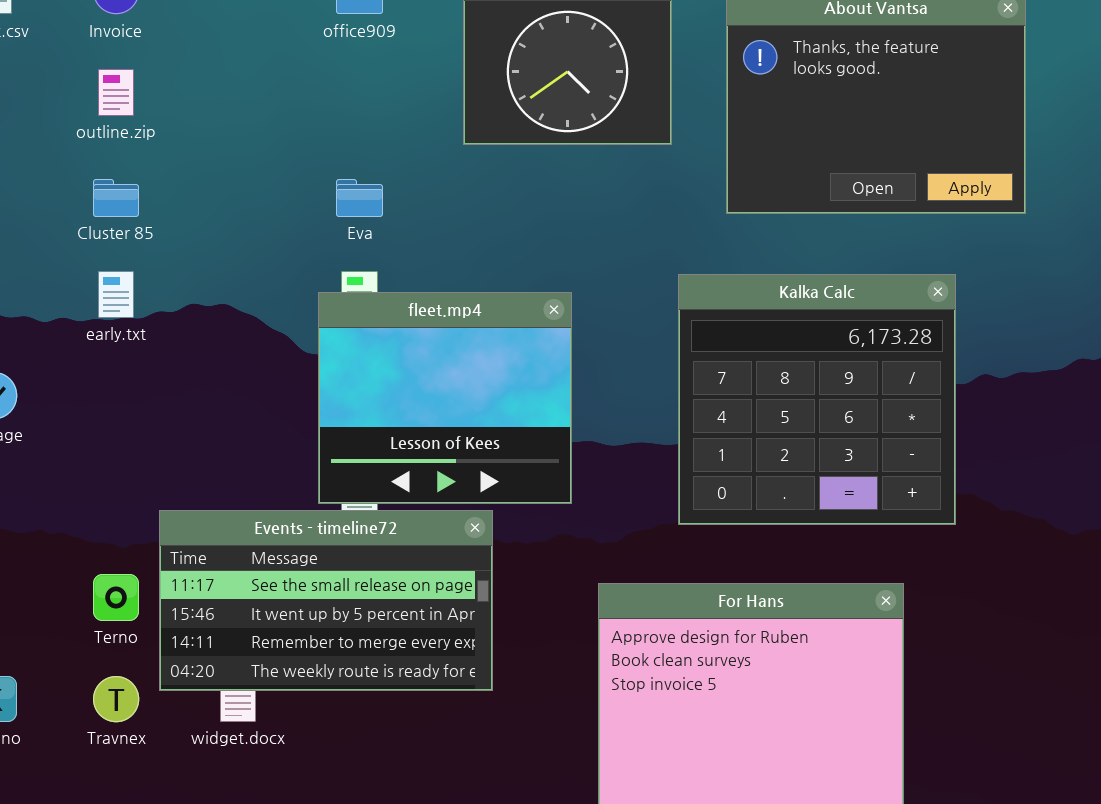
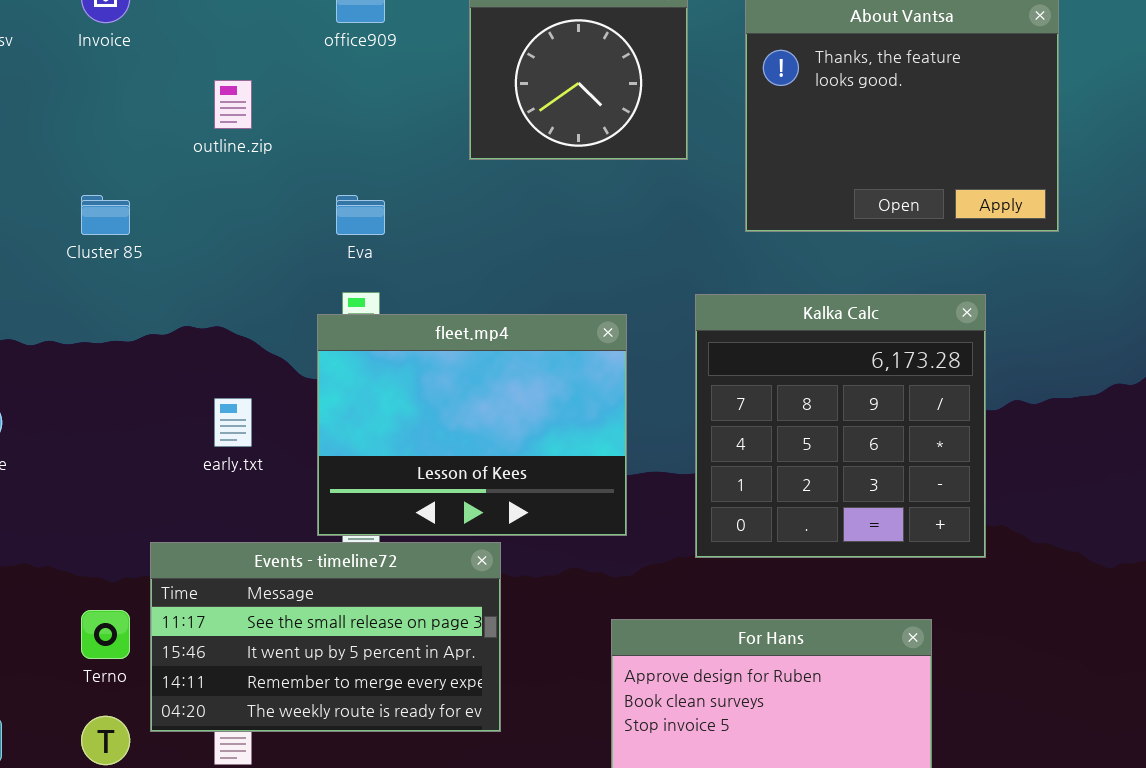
outline.zip: [98,69,134,116] -> [214,80,252,129], moved
early.txt: [98,271,134,318] -> [214,398,252,447], moved
fleet.mp4: [318,292,572,504] -> [317,314,627,536], resized

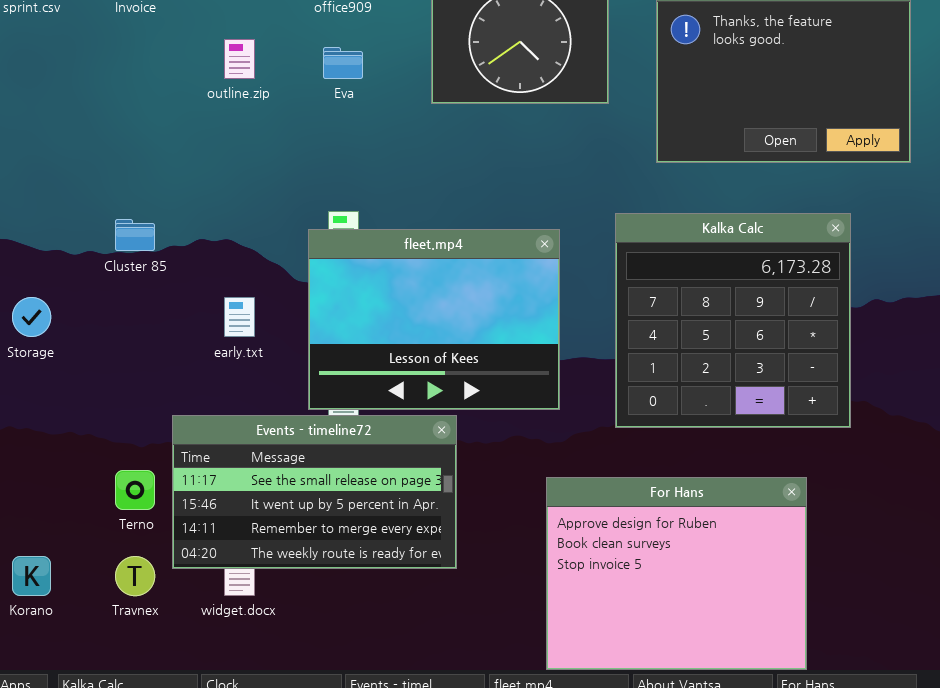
Cluster 85: [81,195,130,235] -> [115,219,155,251], moved
Eva: [336,195,385,235] -> [323,47,363,79], moved

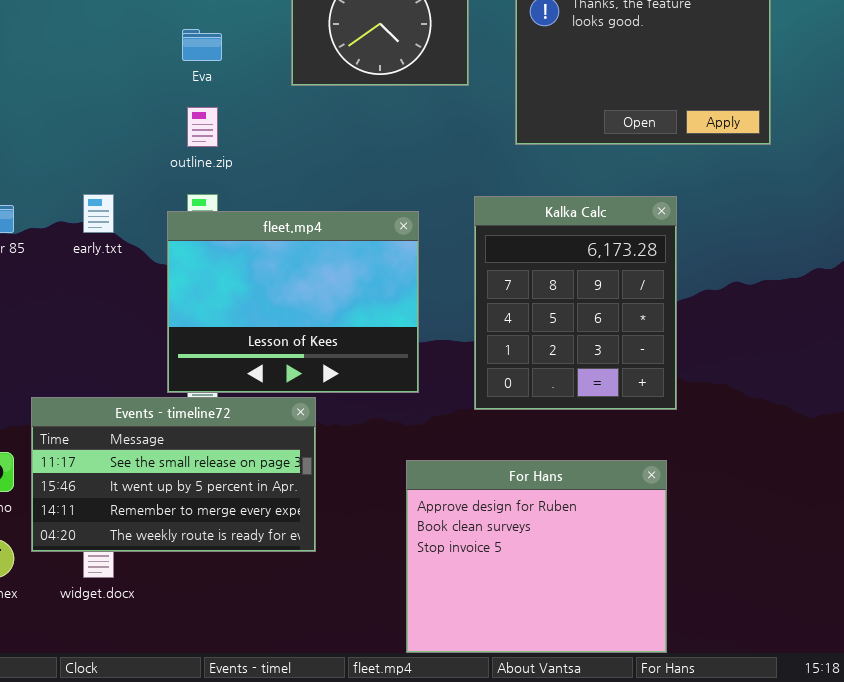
outline.zip: [224,39,255,79] -> [187,107,218,147], moved
Kalka Calc: [615,213,851,428] -> [474,196,677,410], resized
early.txt: [224,297,255,337] -> [83,194,114,233], moved

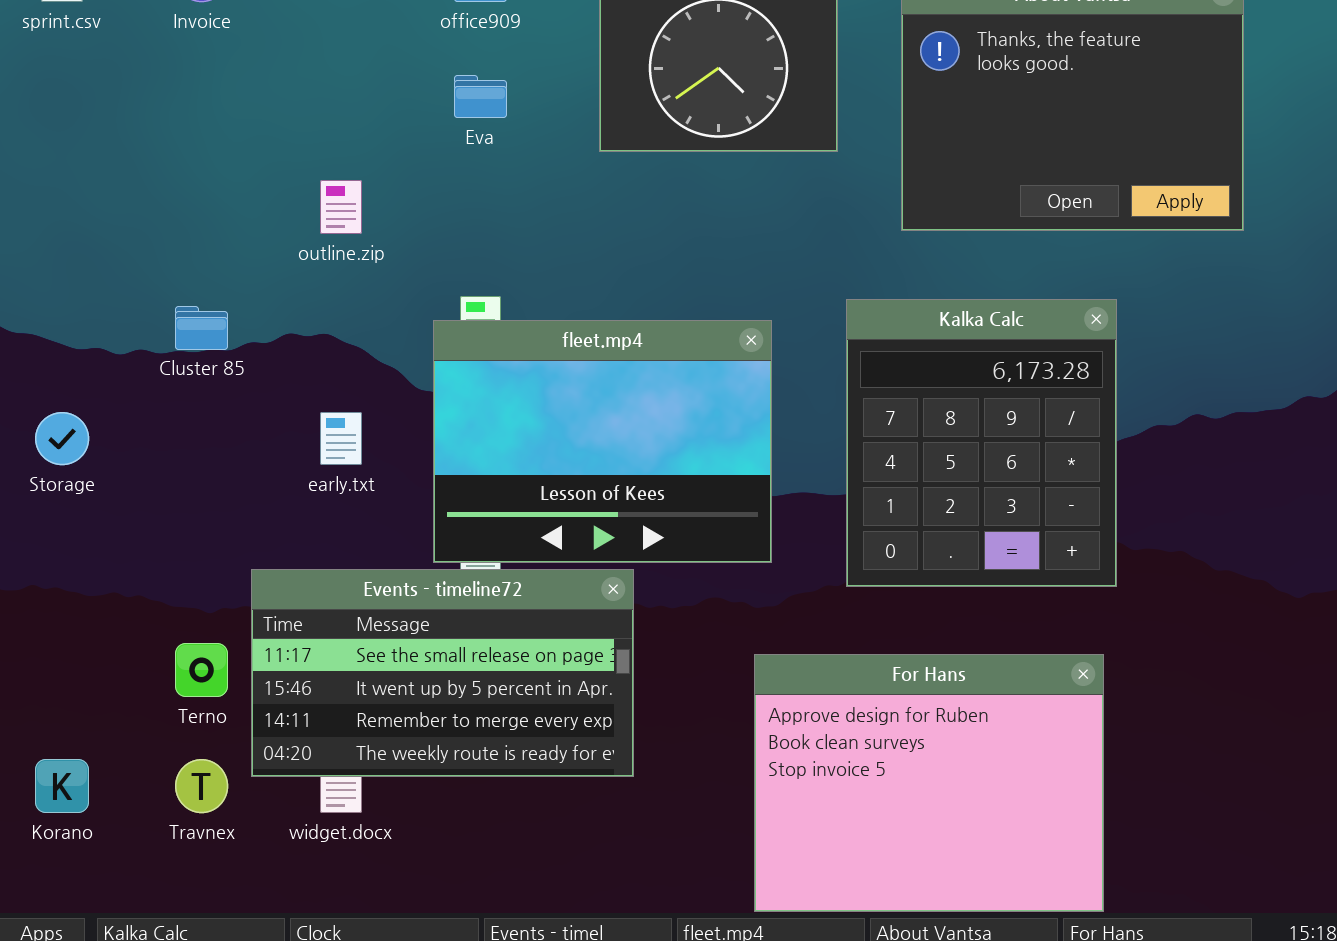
outline.zip: [187,107,218,147] -> [320,180,362,234], moved
early.txt: [83,194,114,233] -> [320,412,362,465], moved

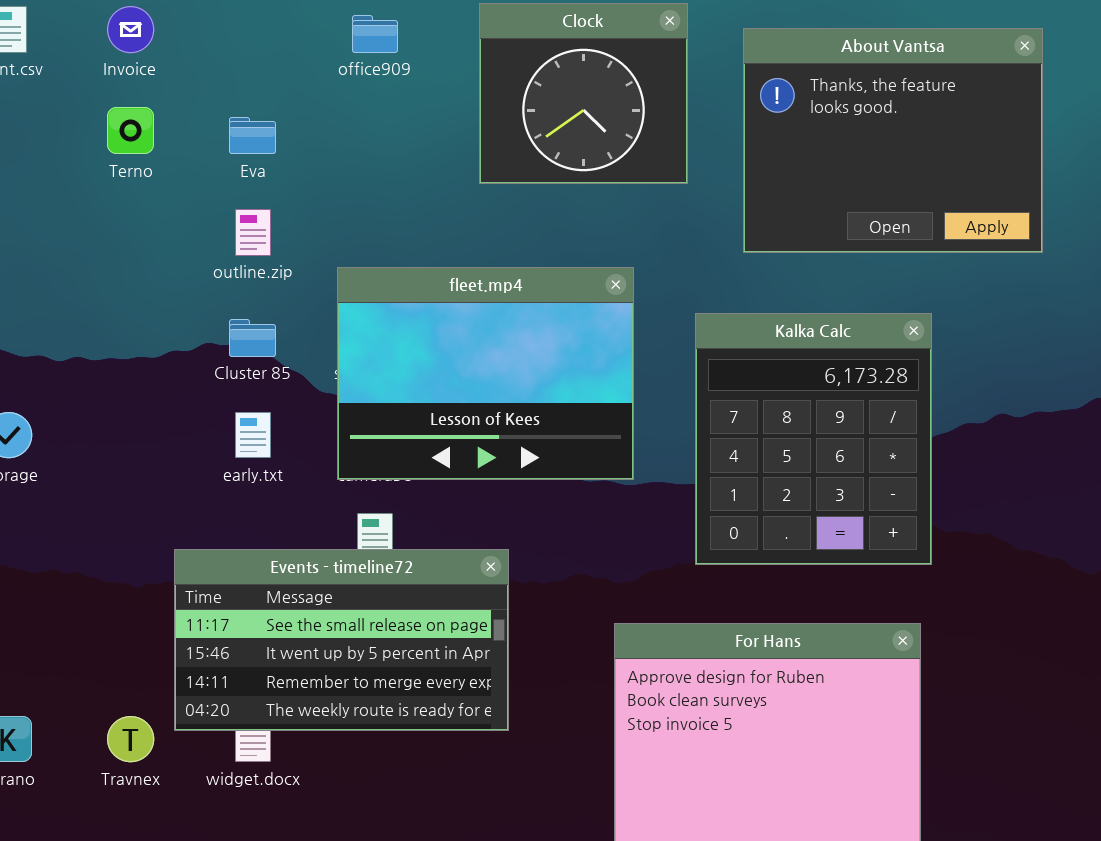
Eva: [454,75,507,118] -> [229,117,276,154], moved
Cluster 85: [175,306,228,350] -> [229,319,276,357], moved
fleet.mp4: [433,320,772,563] -> [337,267,634,480], moved
Terno: [175,643,228,697] -> [107,107,154,154], moved

